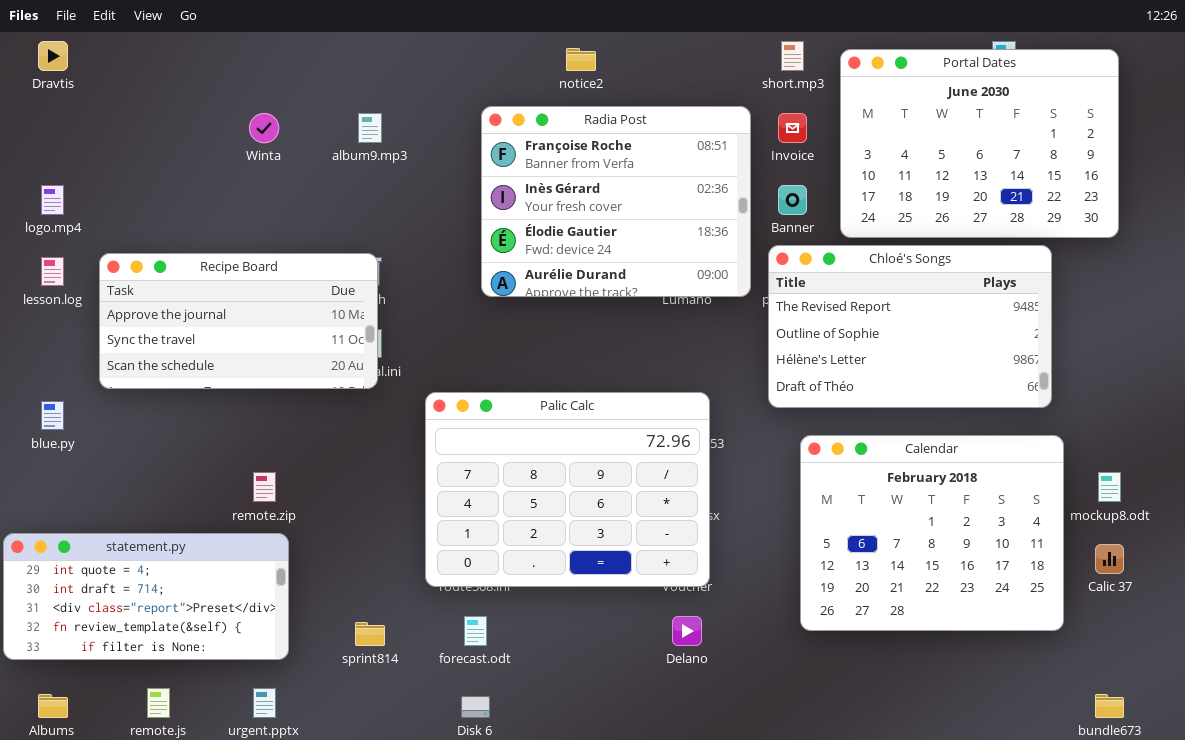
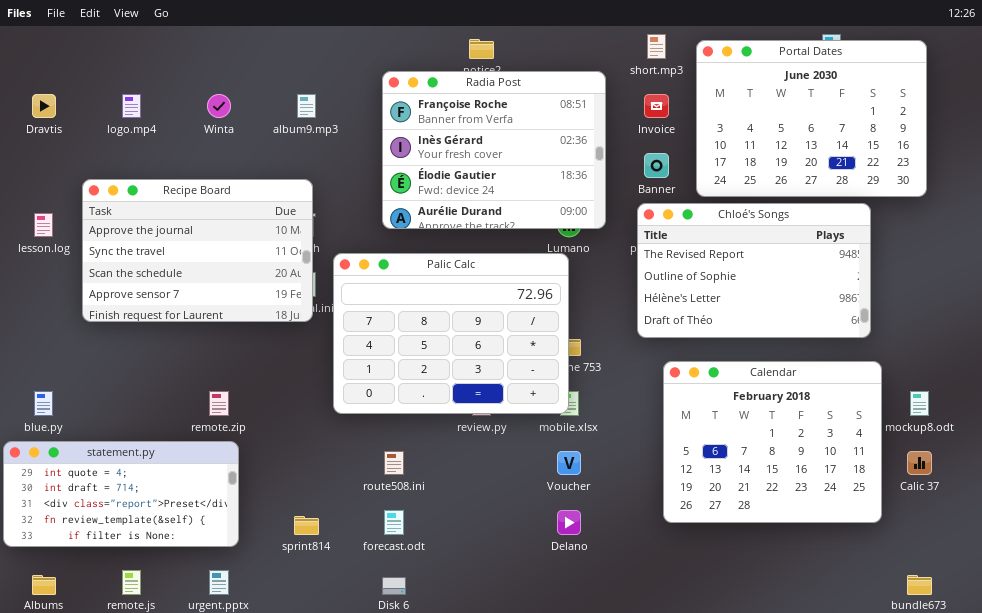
Dravtis: [38,41,68,71] -> [32,94,56,118], moved
Radia Post: [481,106,751,297] -> [382,71,606,229], moved
logo.mp4: [41,185,64,215] -> [122,94,141,118], moved
Recipe Board: [99,253,378,389] -> [82,179,313,322], resized
Palic Calc: [425,392,710,587] -> [333,253,569,414], moved
blue.py: [41,401,64,430] -> [34,391,53,416], moved

